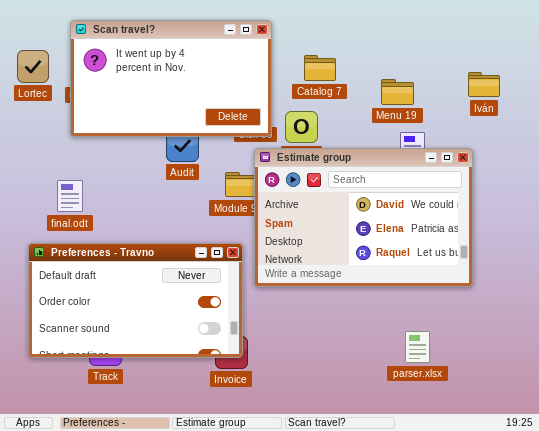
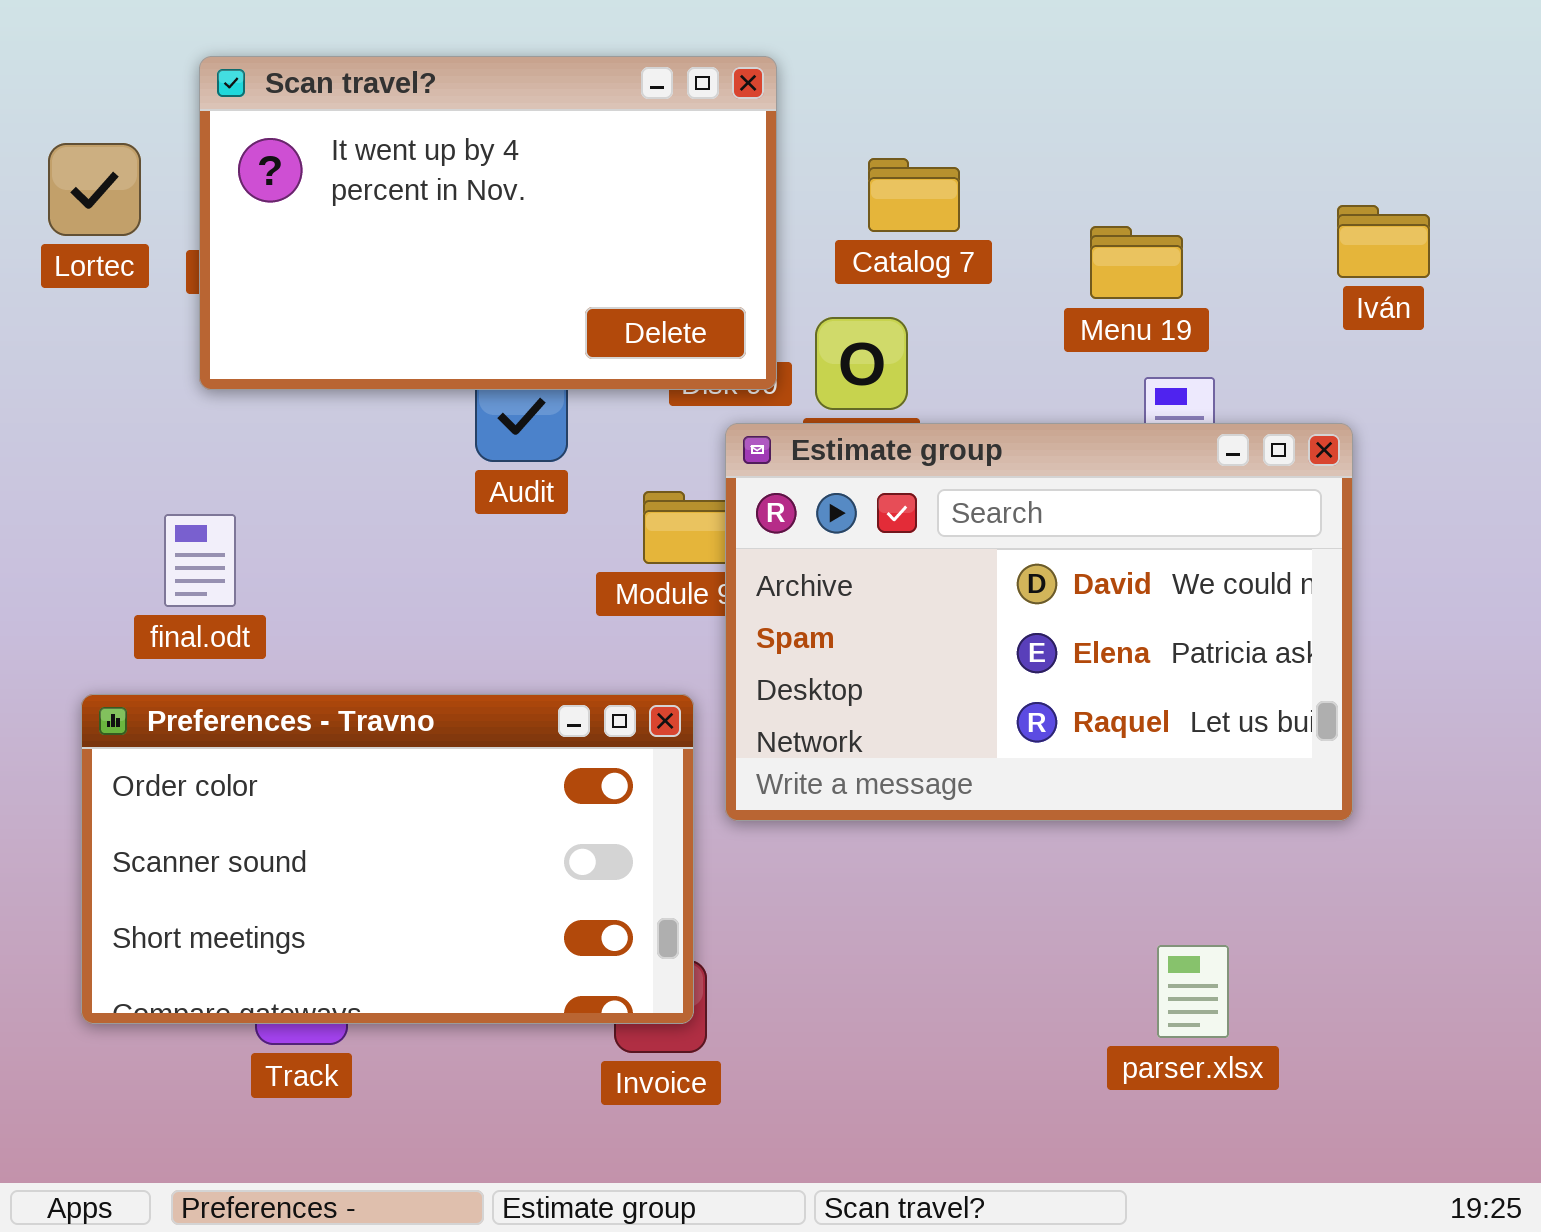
Preferences - Travno: [28,243,243,358] -> [81,694,694,1024], scrolled down 1 row

